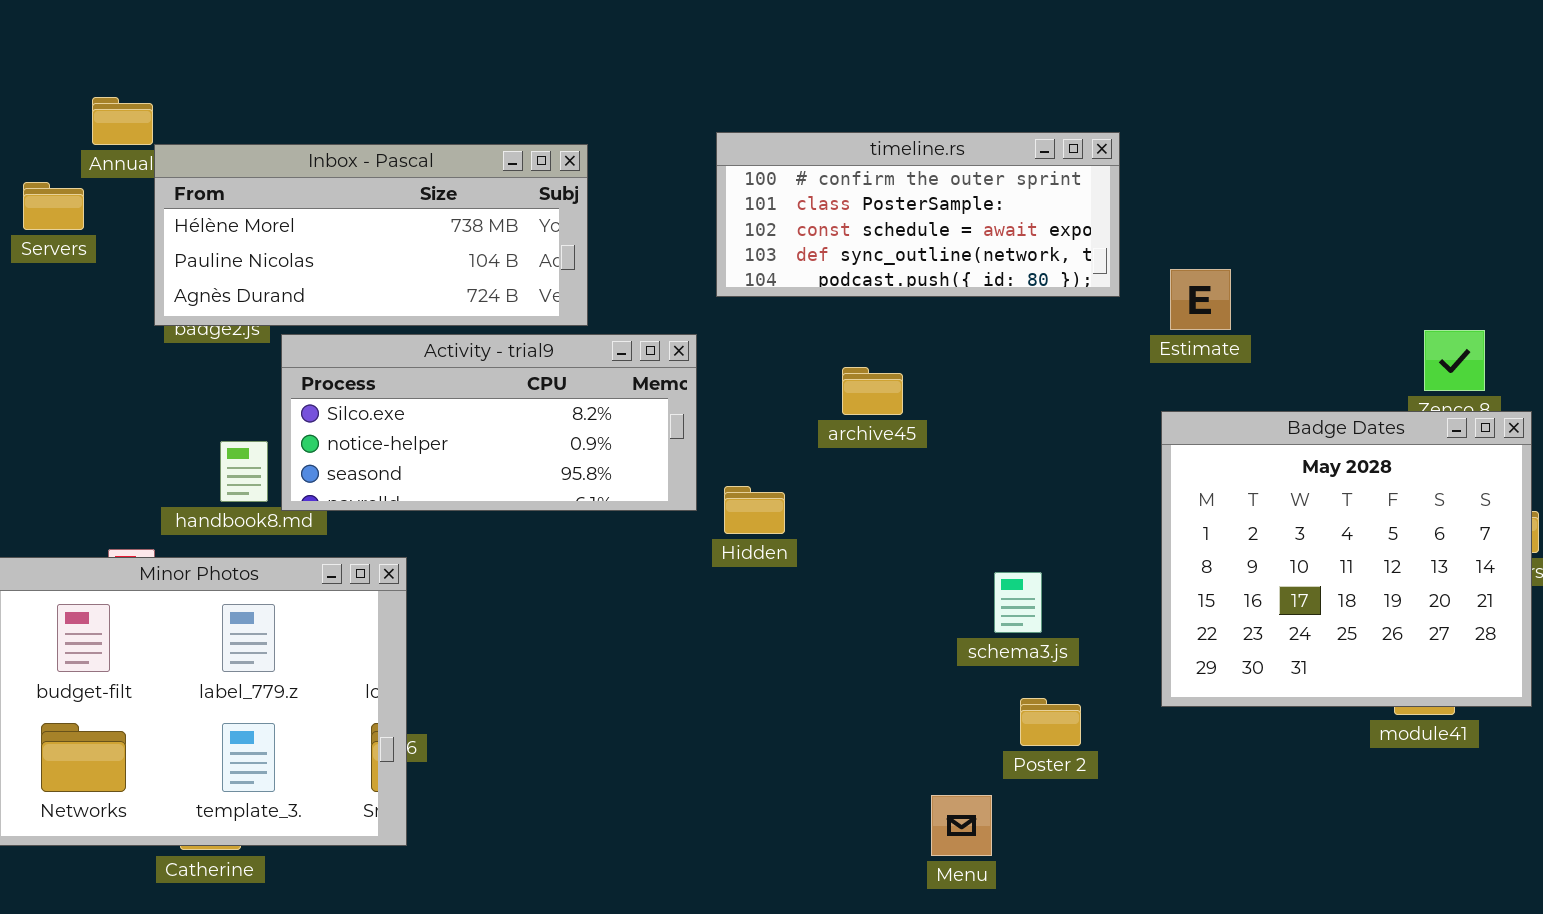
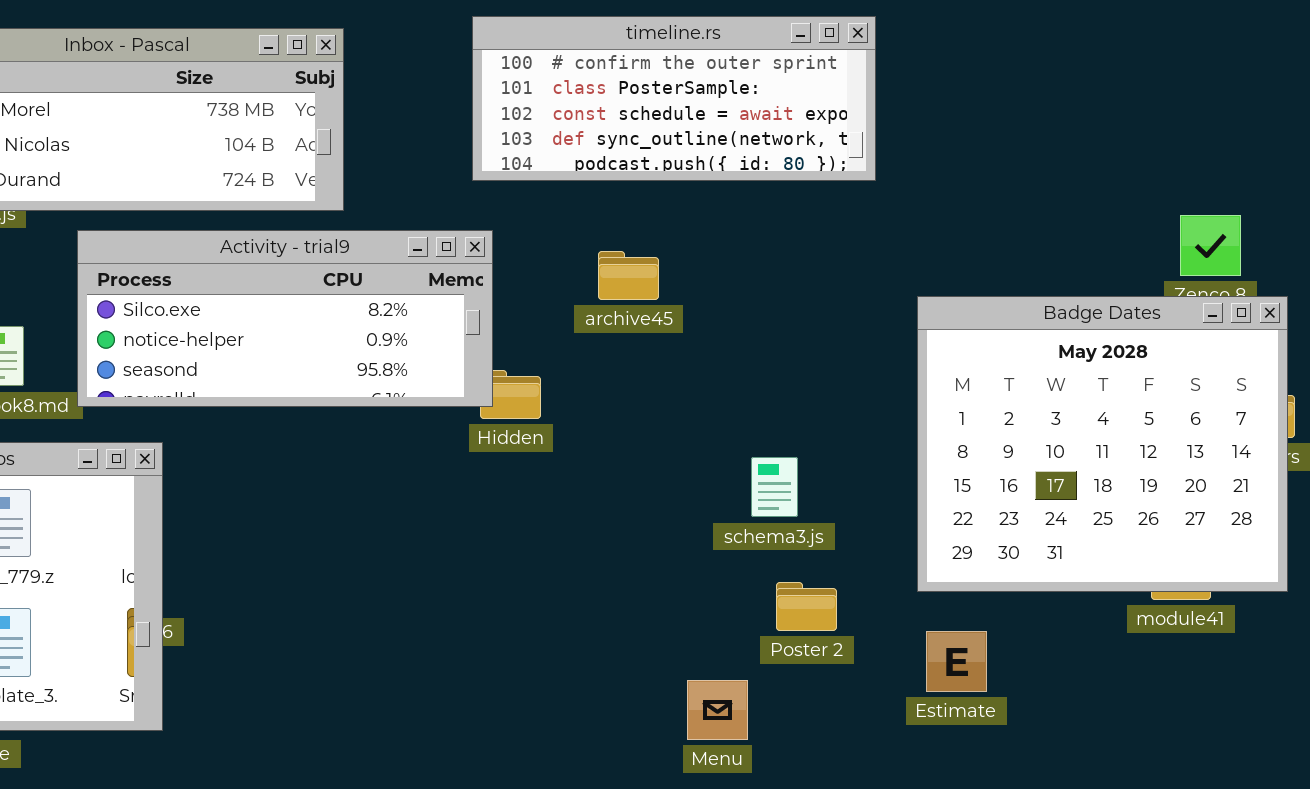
Estimate: [1170,269,1231,330] -> [926,631,987,692], moved
Activity - trial9: [281,334,697,511] -> [77,230,493,407], moved

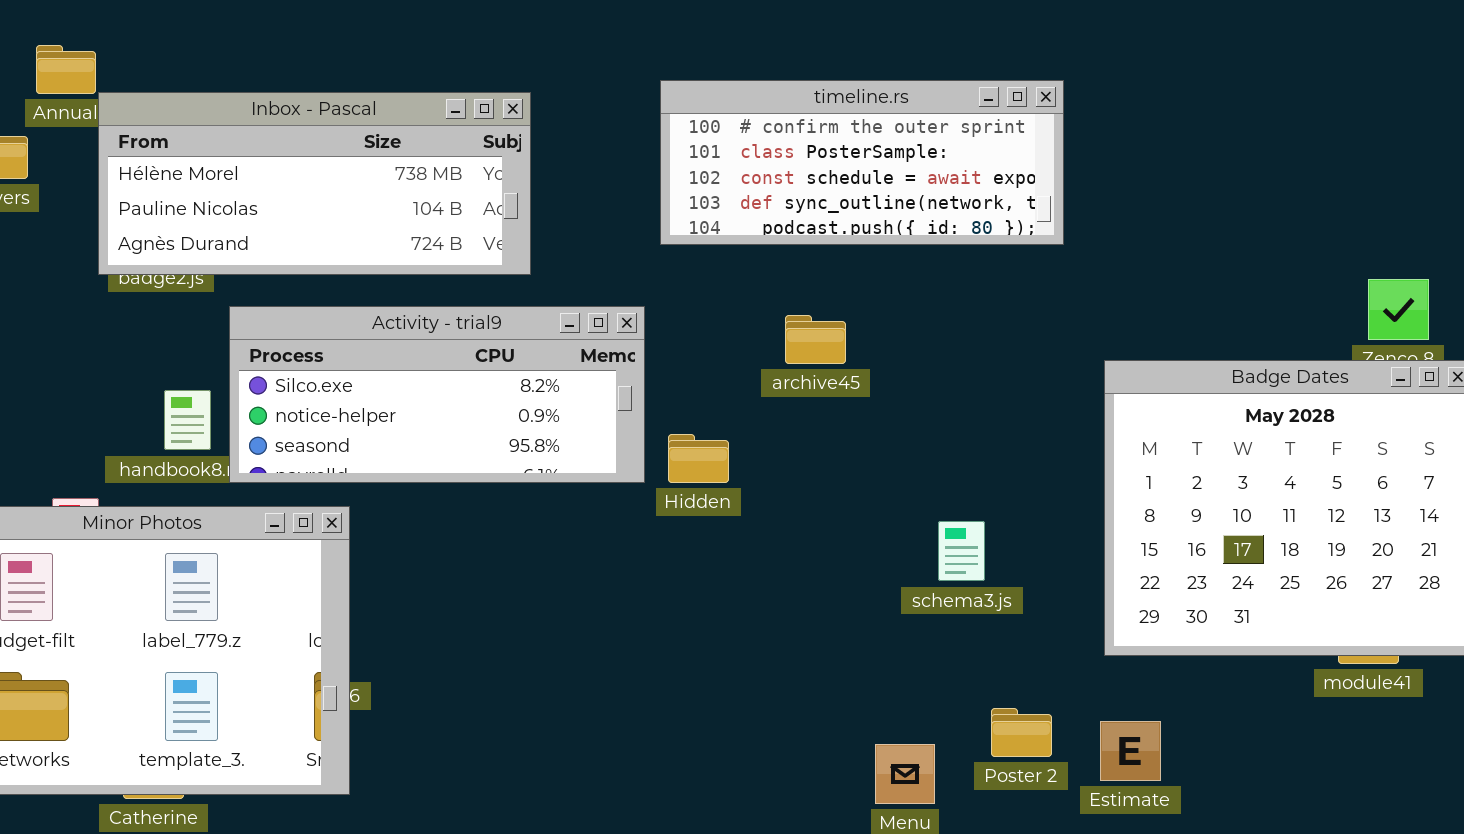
Activity - trial9: [77,230,493,407] -> [229,306,645,483], moved
Poster 2: [776,582,837,631] -> [991,708,1052,757], moved
Estimate: [926,631,987,692] -> [1100,721,1161,781], moved

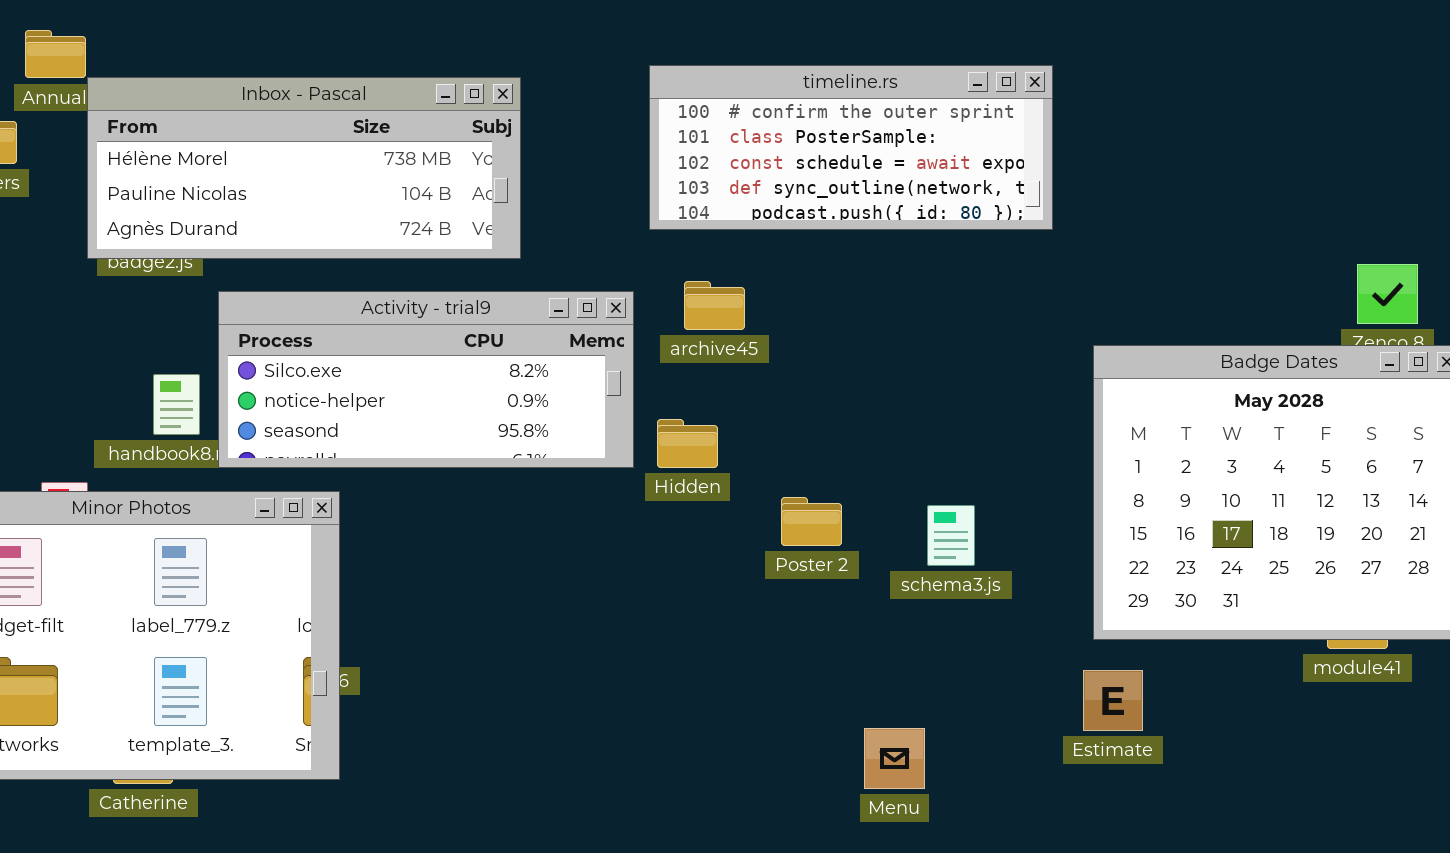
archive45: [785,315,846,364] -> [684,281,745,330], moved
Poster 2: [991,708,1052,757] -> [781,497,842,546], moved
Estimate: [1100,721,1161,781] -> [1083,670,1143,731], moved

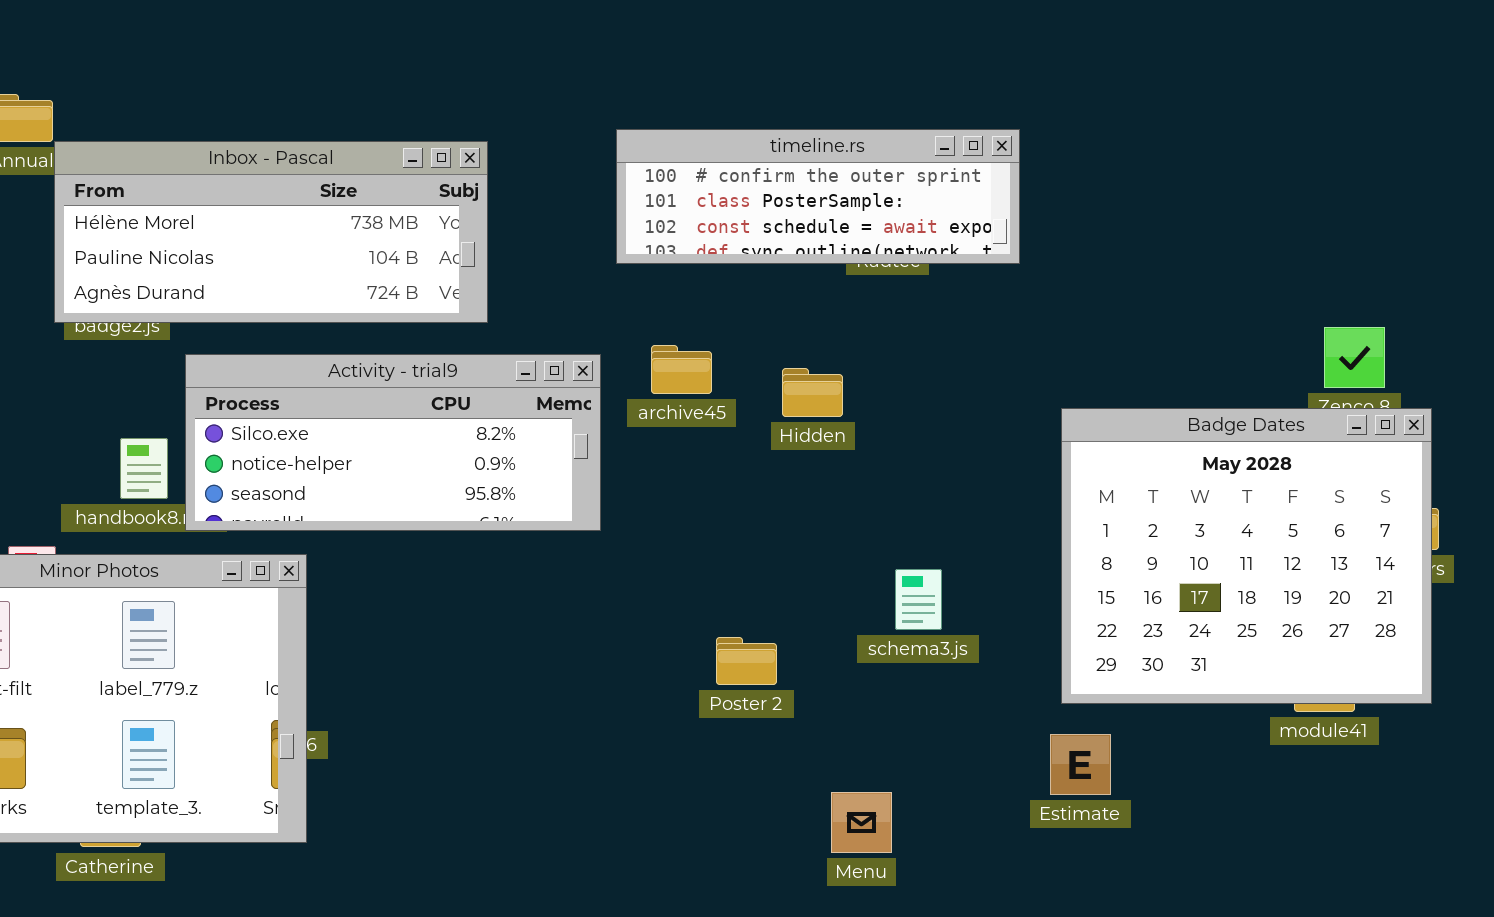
timeline.rs: [649,65,1053,230] -> [616,129,1020,264], resized
Hidden: [657,419,718,468] -> [782,368,843,417], moved
Poster 2: [781,497,842,546] -> [716,637,777,685], moved

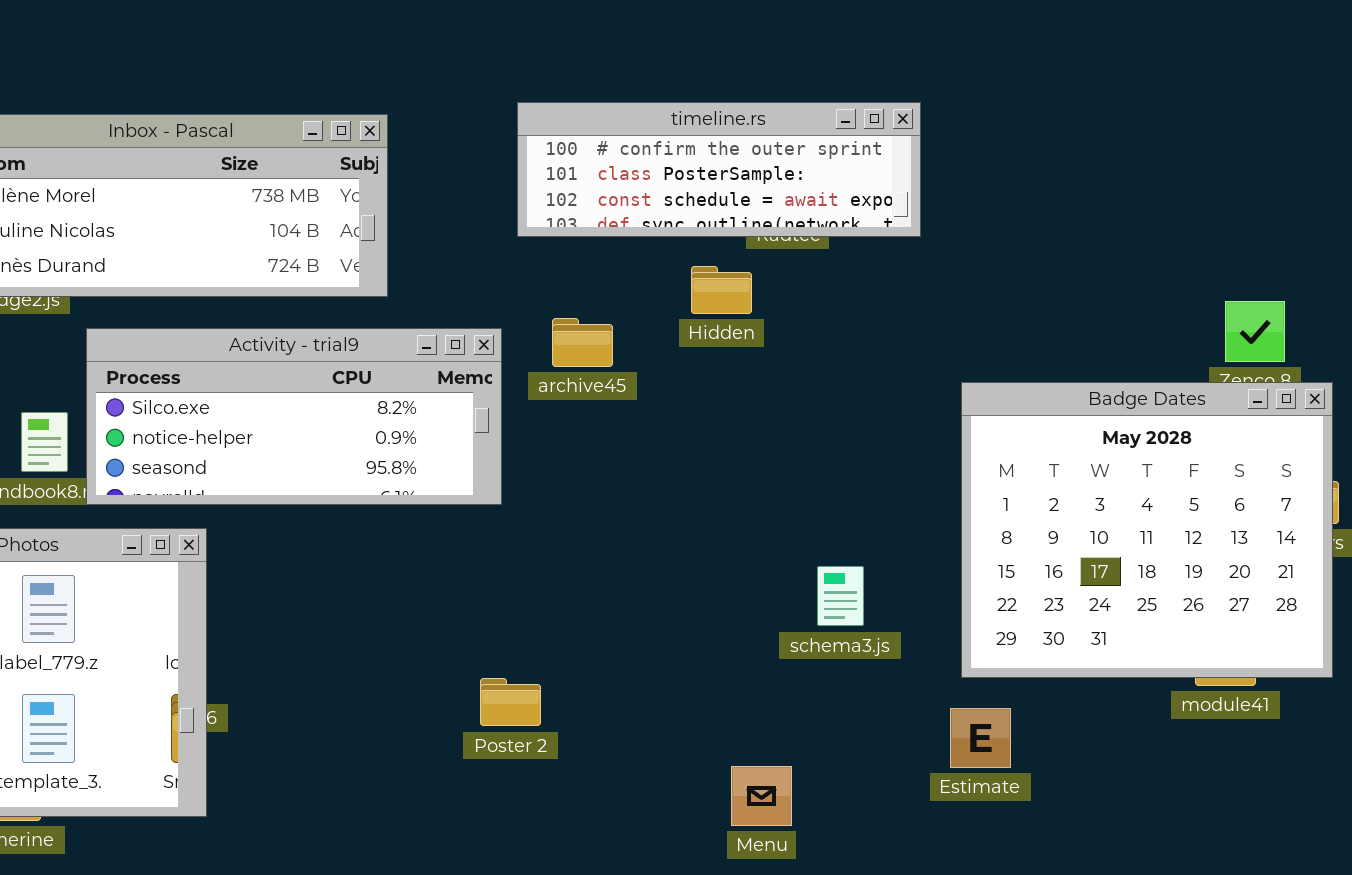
Hidden: [782,368,843,417] -> [691,266,752,314], moved
schema3.js: [895,569,942,630] -> [817,566,864,626], moved
Poster 2: [716,637,777,685] -> [480,678,541,726], moved

